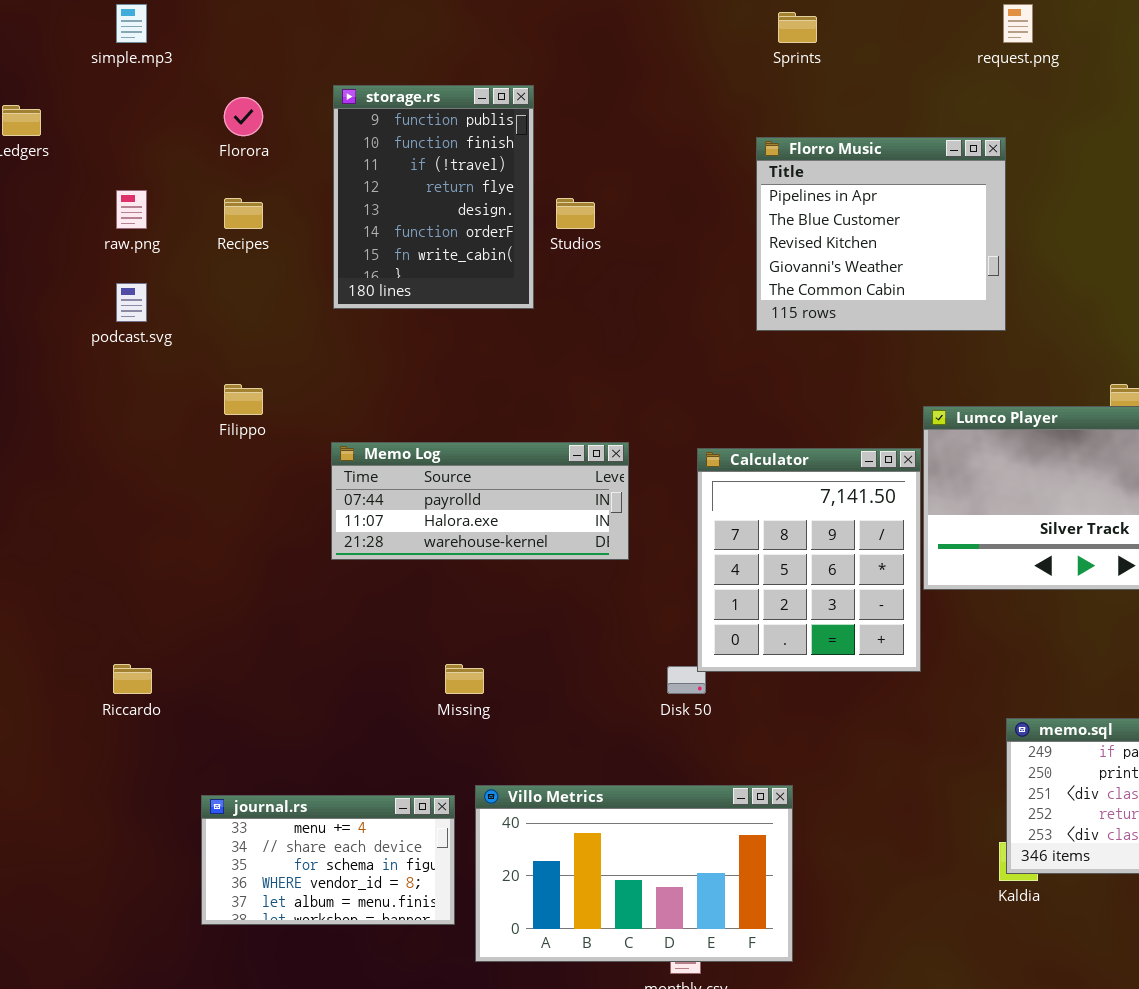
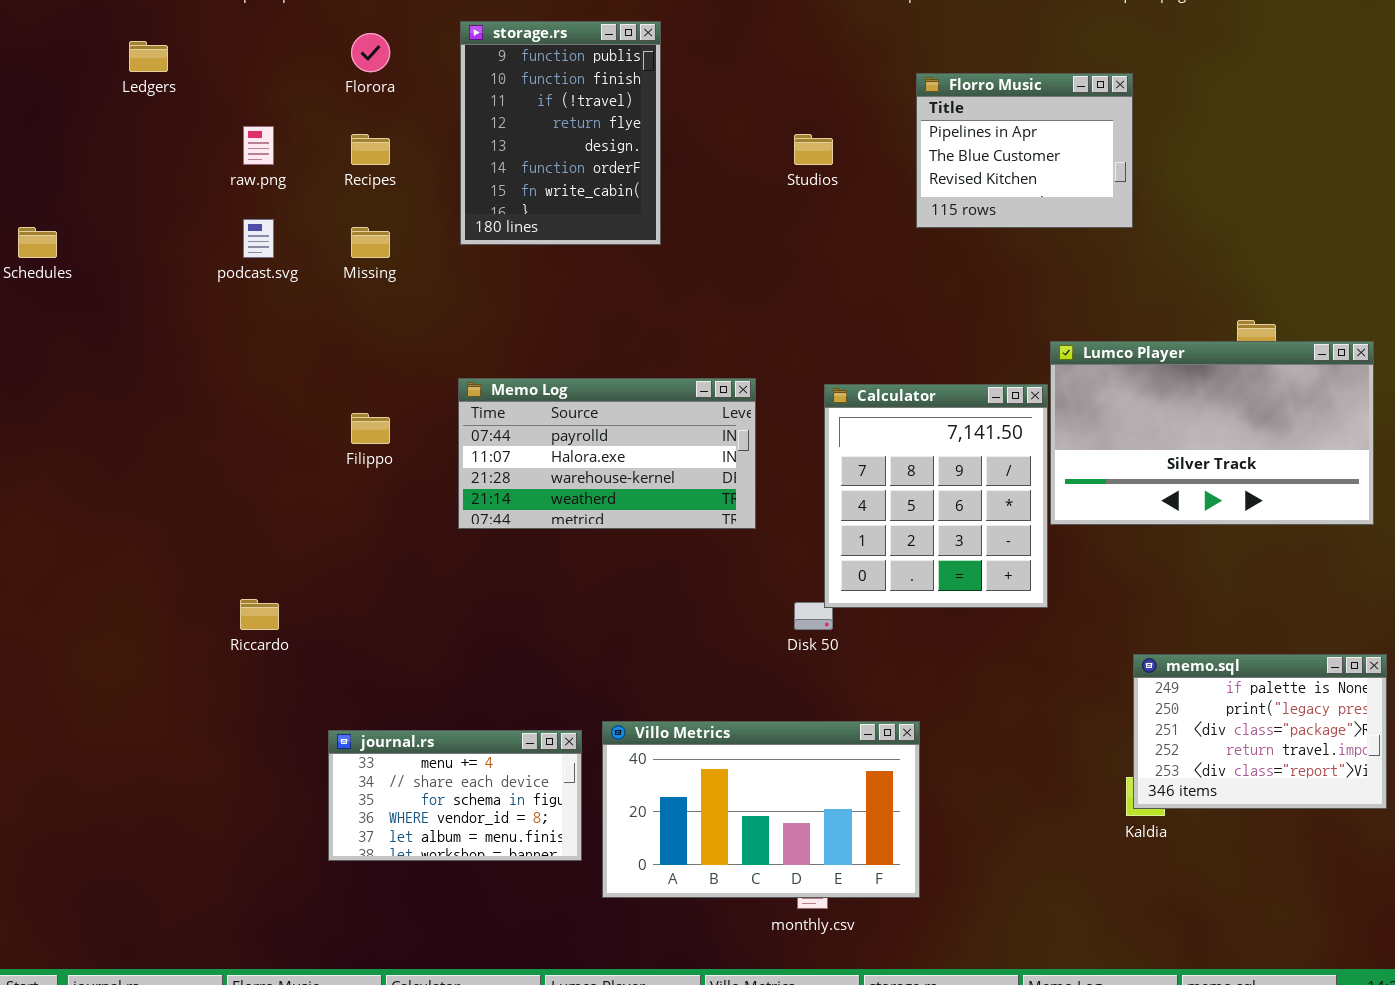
Florro Music: [756,137,1006,331] -> [916,73,1133,228], resized
Studios: [556,198,595,229] -> [794,134,833,165], moved
Filippo: [224,384,263,415] -> [351,413,390,444], moved
Memo Log: [331,442,629,560] -> [458,378,756,529], resized
Missing: [445,664,484,694] -> [351,227,390,258], moved

